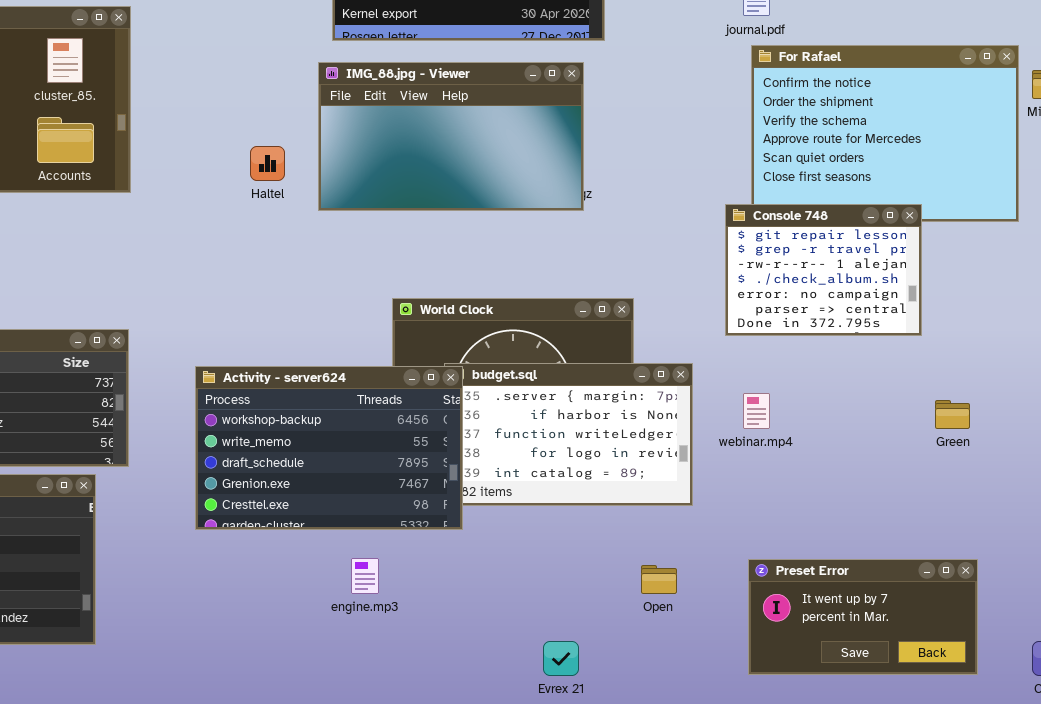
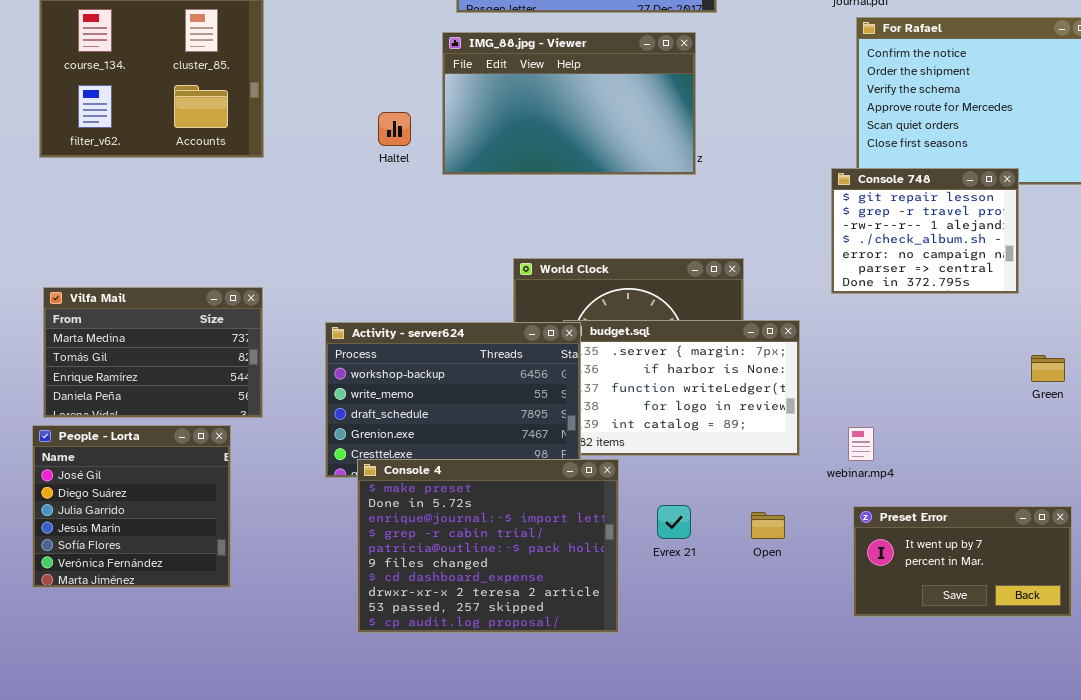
webinar.mp4: [743,393,770,429] -> [848,427,874,461], moved
Console 4: none -> [357,459,619,633], opened
Evrex 21: [543,641,579,676] -> [657,505,691,539], moved

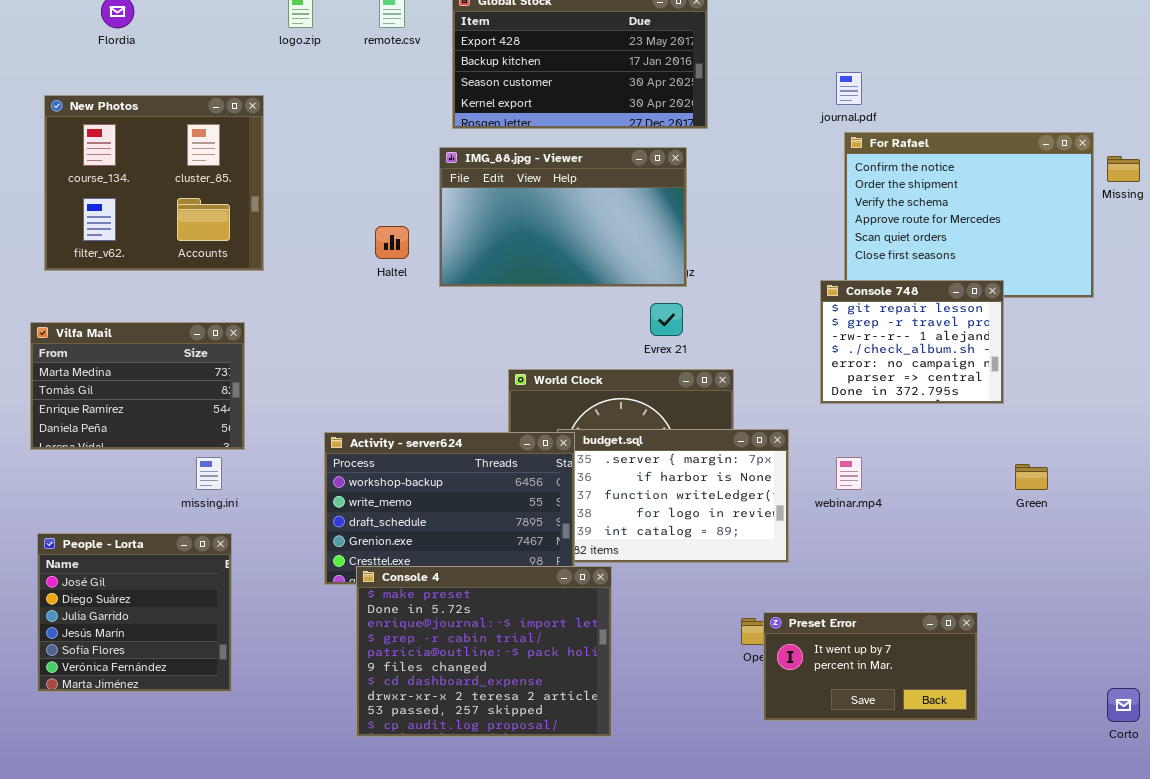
Vilfa Mail: [43,287,263,418] -> [30,322,245,450], moved
webinar.mp4: [848,427,874,461] -> [836,457,862,490], moved
Evrex 21: [657,505,691,539] -> [650,303,683,336], moved
Preset Error: [853,506,1072,617] -> [763,612,978,721], moved

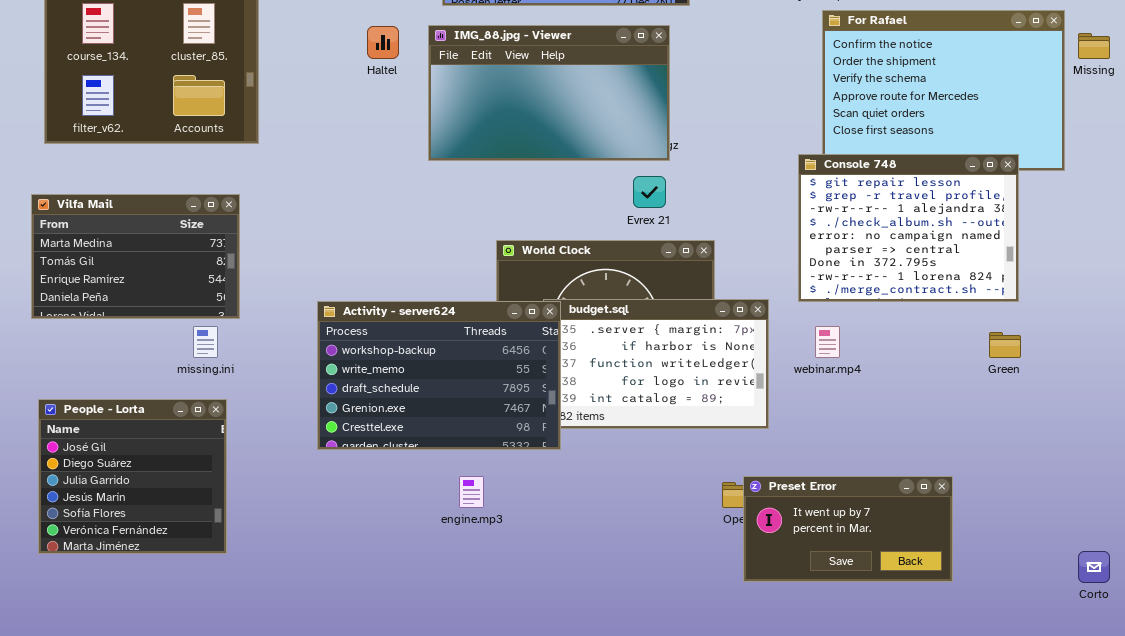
Haltel: [375,226,409,259] -> [367,26,399,59], moved
Console 748: [820,280,1004,404] -> [798,154,1019,302], resized
Console 4: [356,566,612,737] -> none, closed

